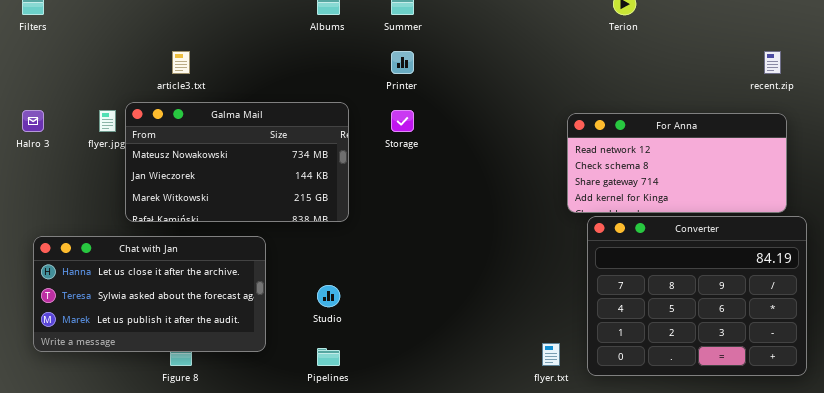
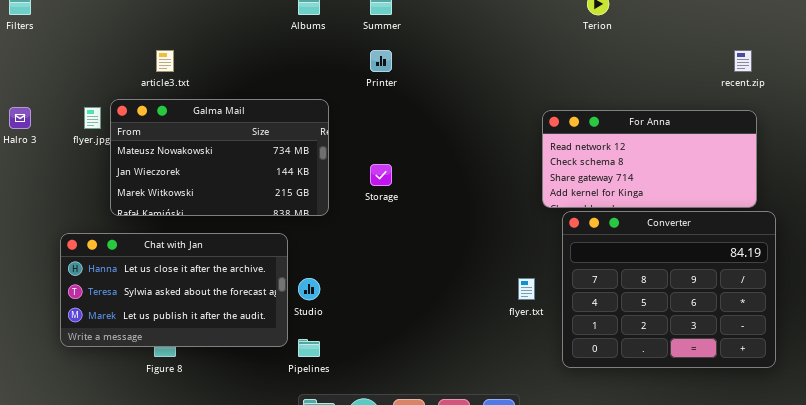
Storage: [391,110,414,132] -> [370,164,392,186], moved
Chat with Jan: [33,236,266,352] -> [60,233,288,347], moved
flyer.txt: [542,343,560,366] -> [518,278,535,300], moved

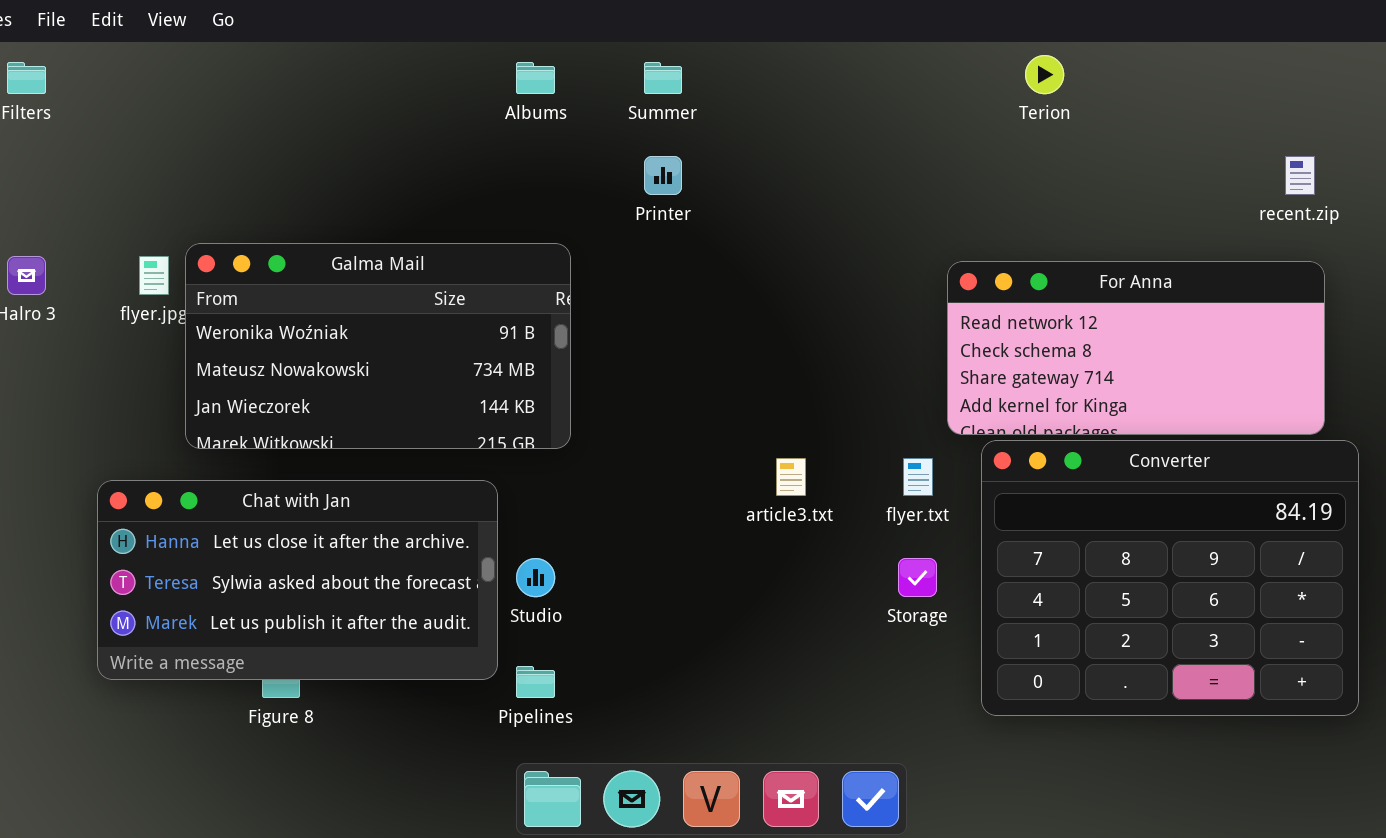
article3.txt: [156,50,174,72] -> [776,458,806,496], moved
Galma Mail: [110,99,329,216] -> [185,243,571,449], scrolled up 1 row
Storage: [370,164,392,186] -> [898,558,937,597], moved
flyer.txt: [518,278,535,300] -> [903,458,933,496], moved

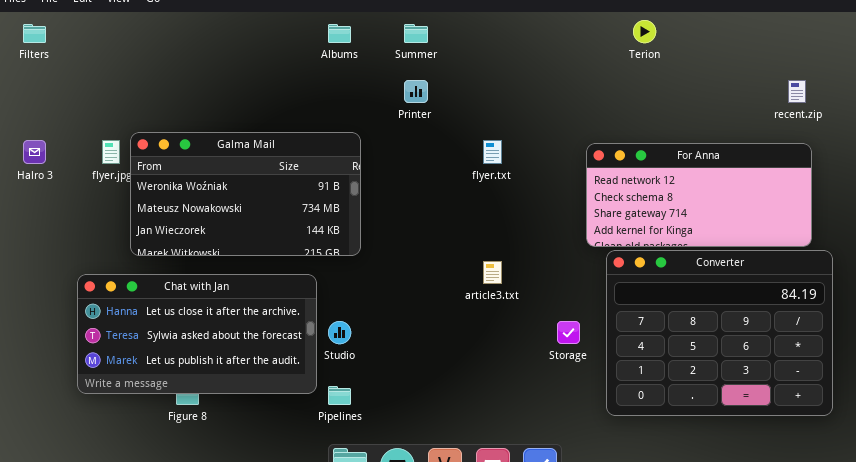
flyer.txt: [903,458,933,496] -> [483,140,502,164], moved

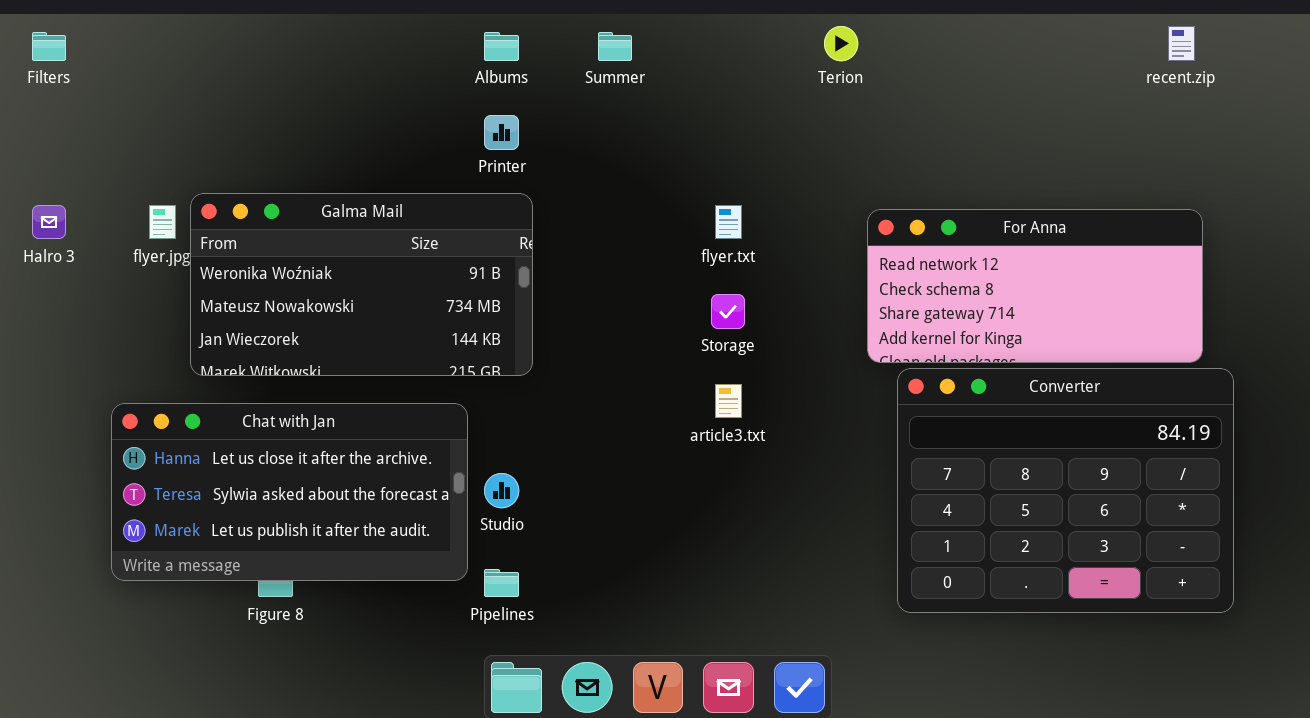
Terion: [633,20,656,43] -> [824,26,858,61], moved
Printer: [404,80,428,103] -> [484,115,519,150], moved
recent.zip: [788,80,806,103] -> [1168,26,1195,61], moved
Storage: [557,321,580,344] -> [711,294,745,329], moved

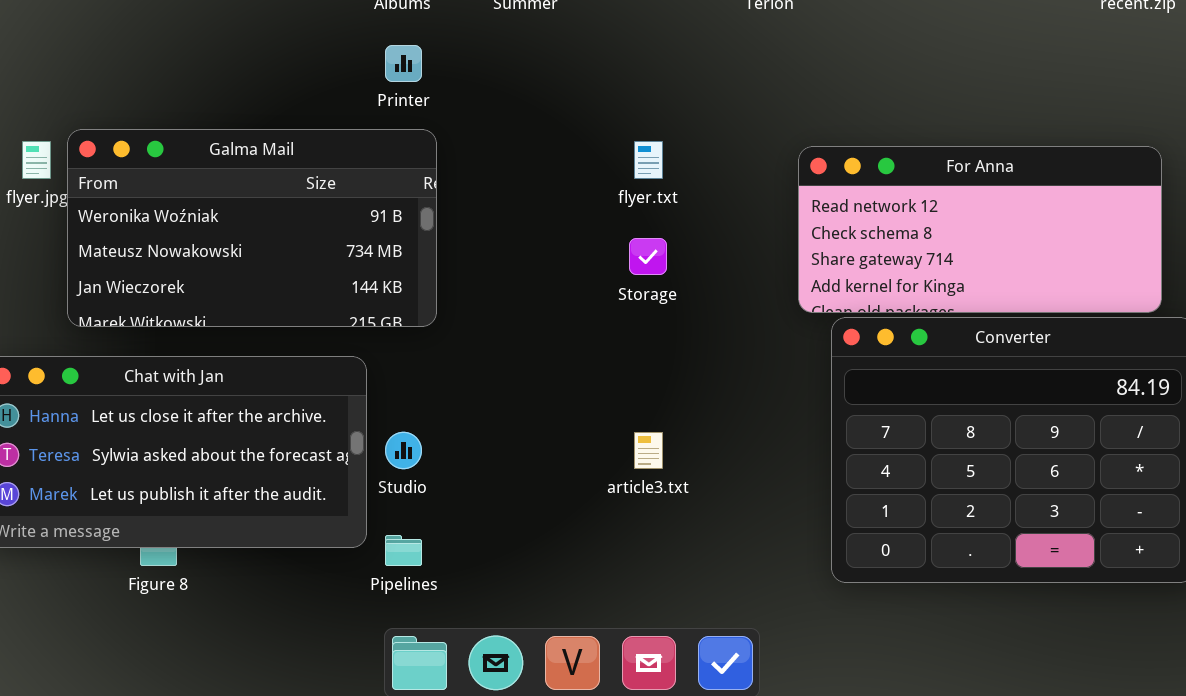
article3.txt: [715,384,742,418] -> [634,432,663,469], moved

